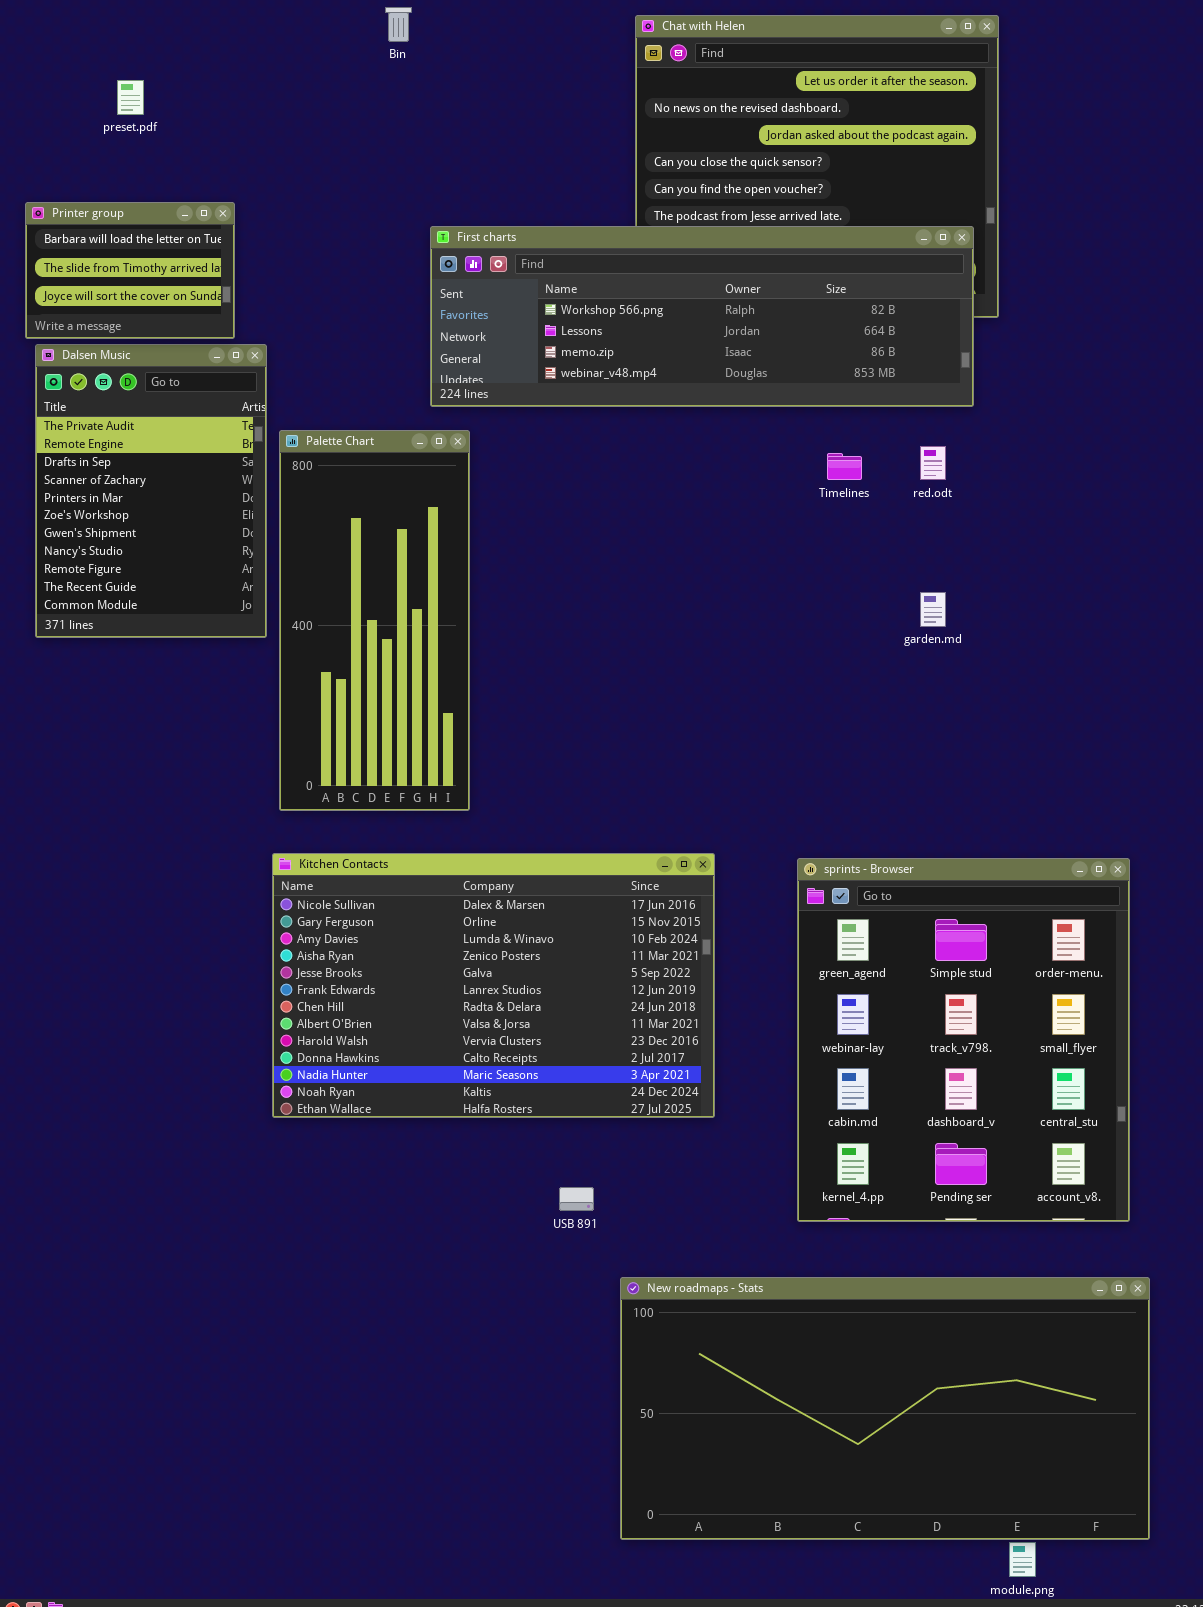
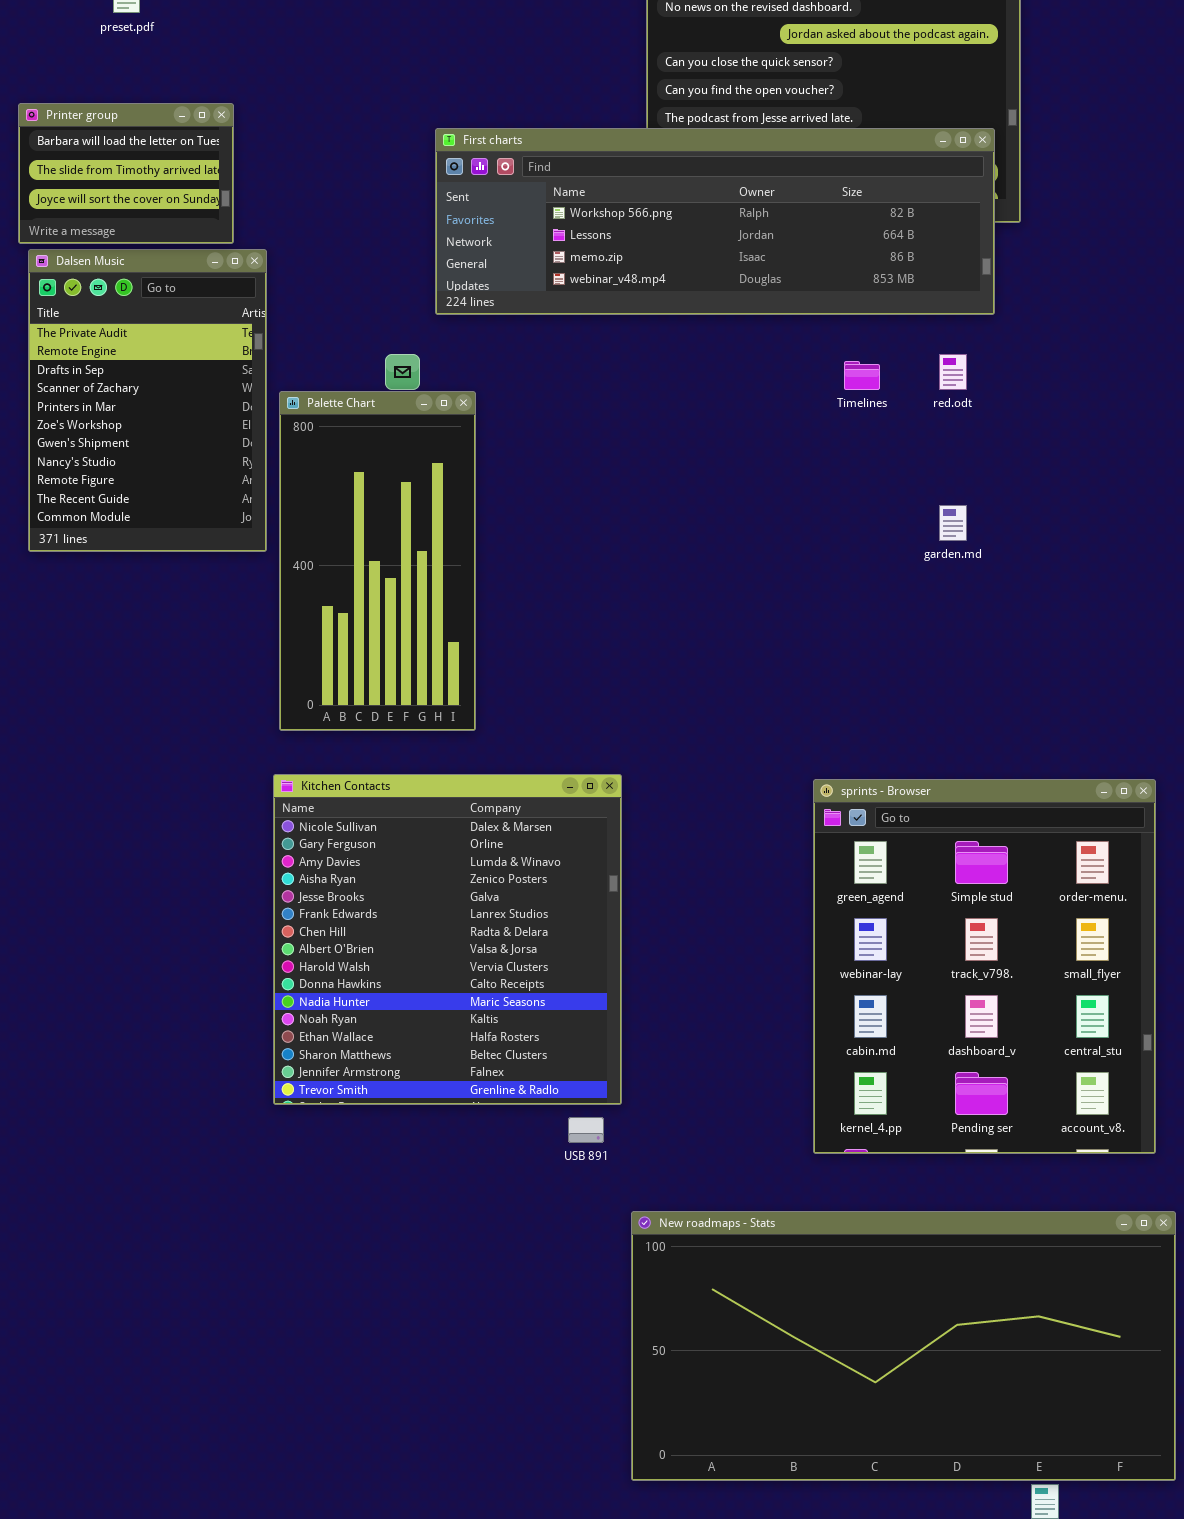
Palette Chart: [279,430,470,811] -> [279,391,476,731], resized
Kitchen Contacts: [272,853,715,1118] -> [273,774,622,1105], resized

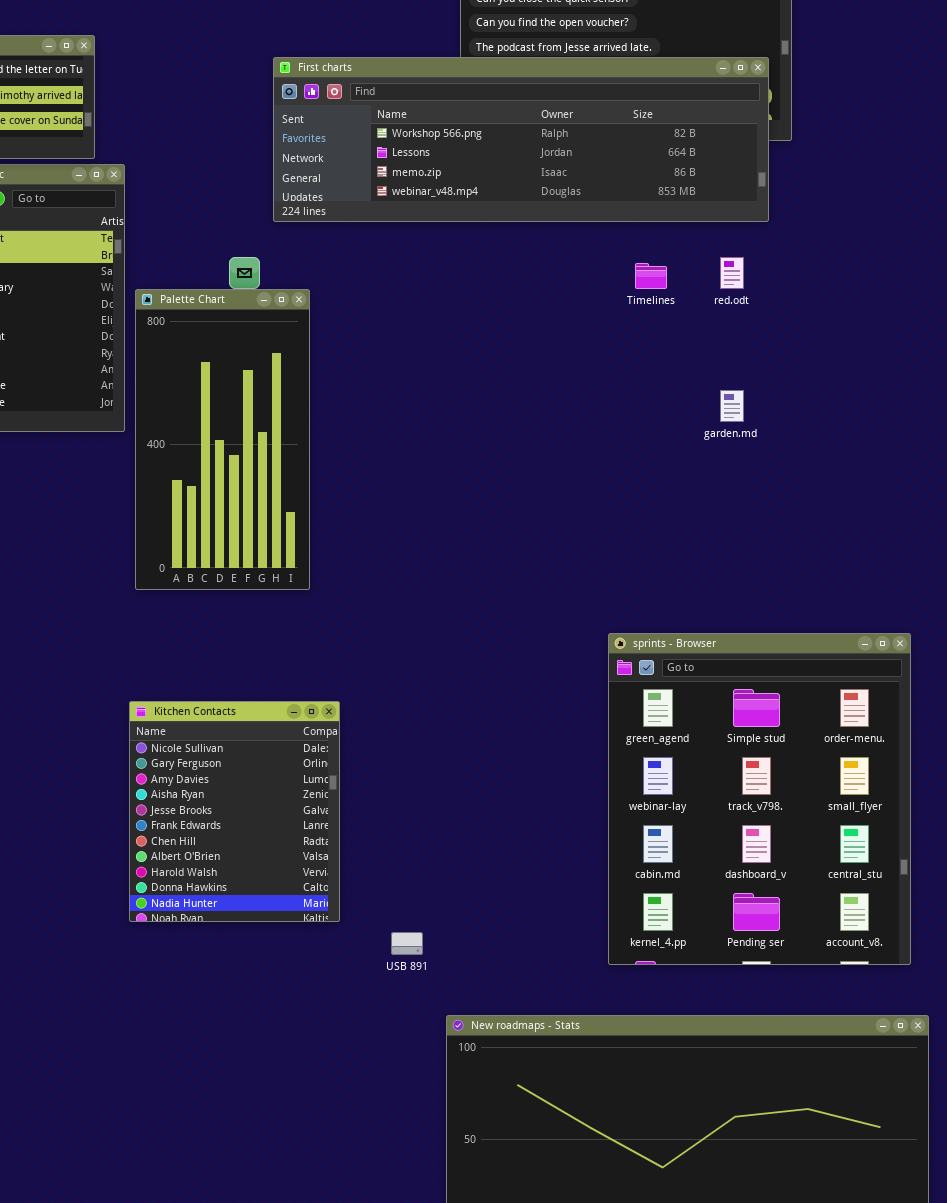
Kitchen Contacts: [273,774,622,1105] -> [129,701,340,922], resized

